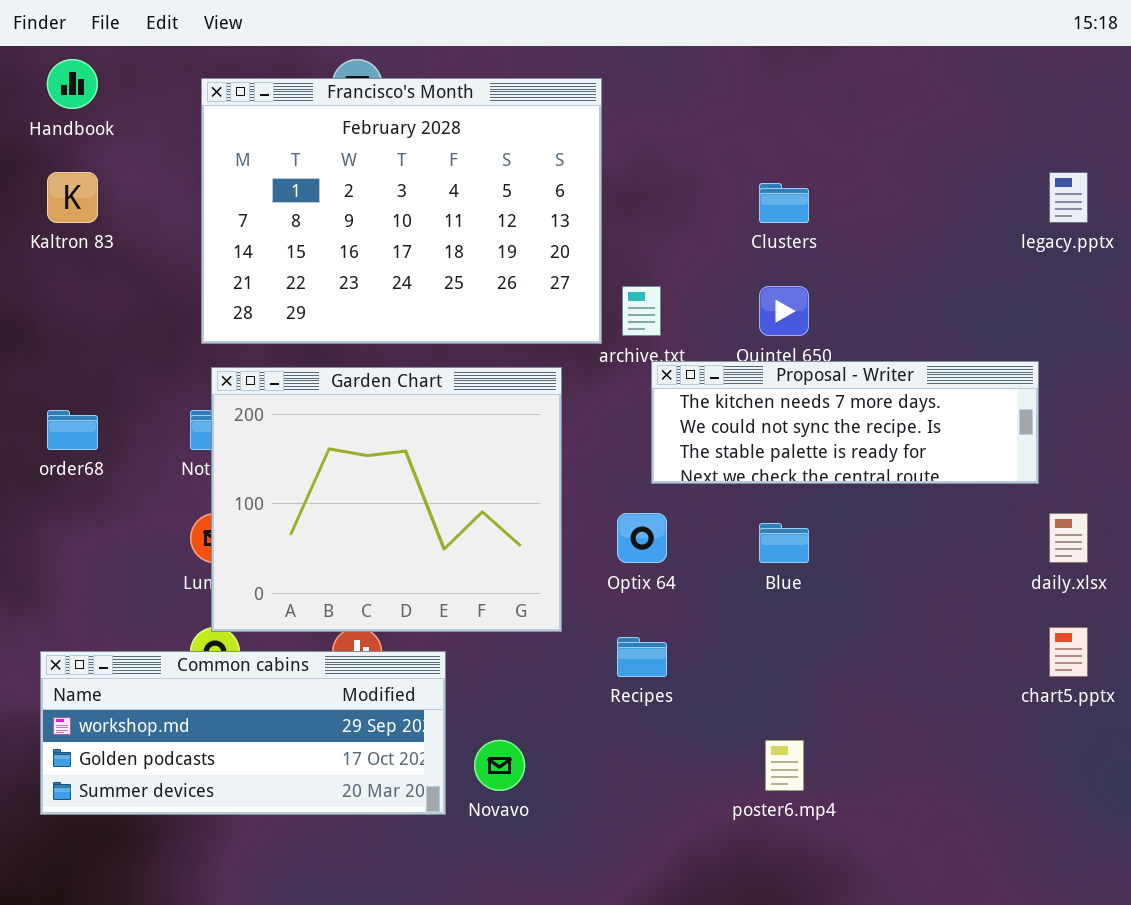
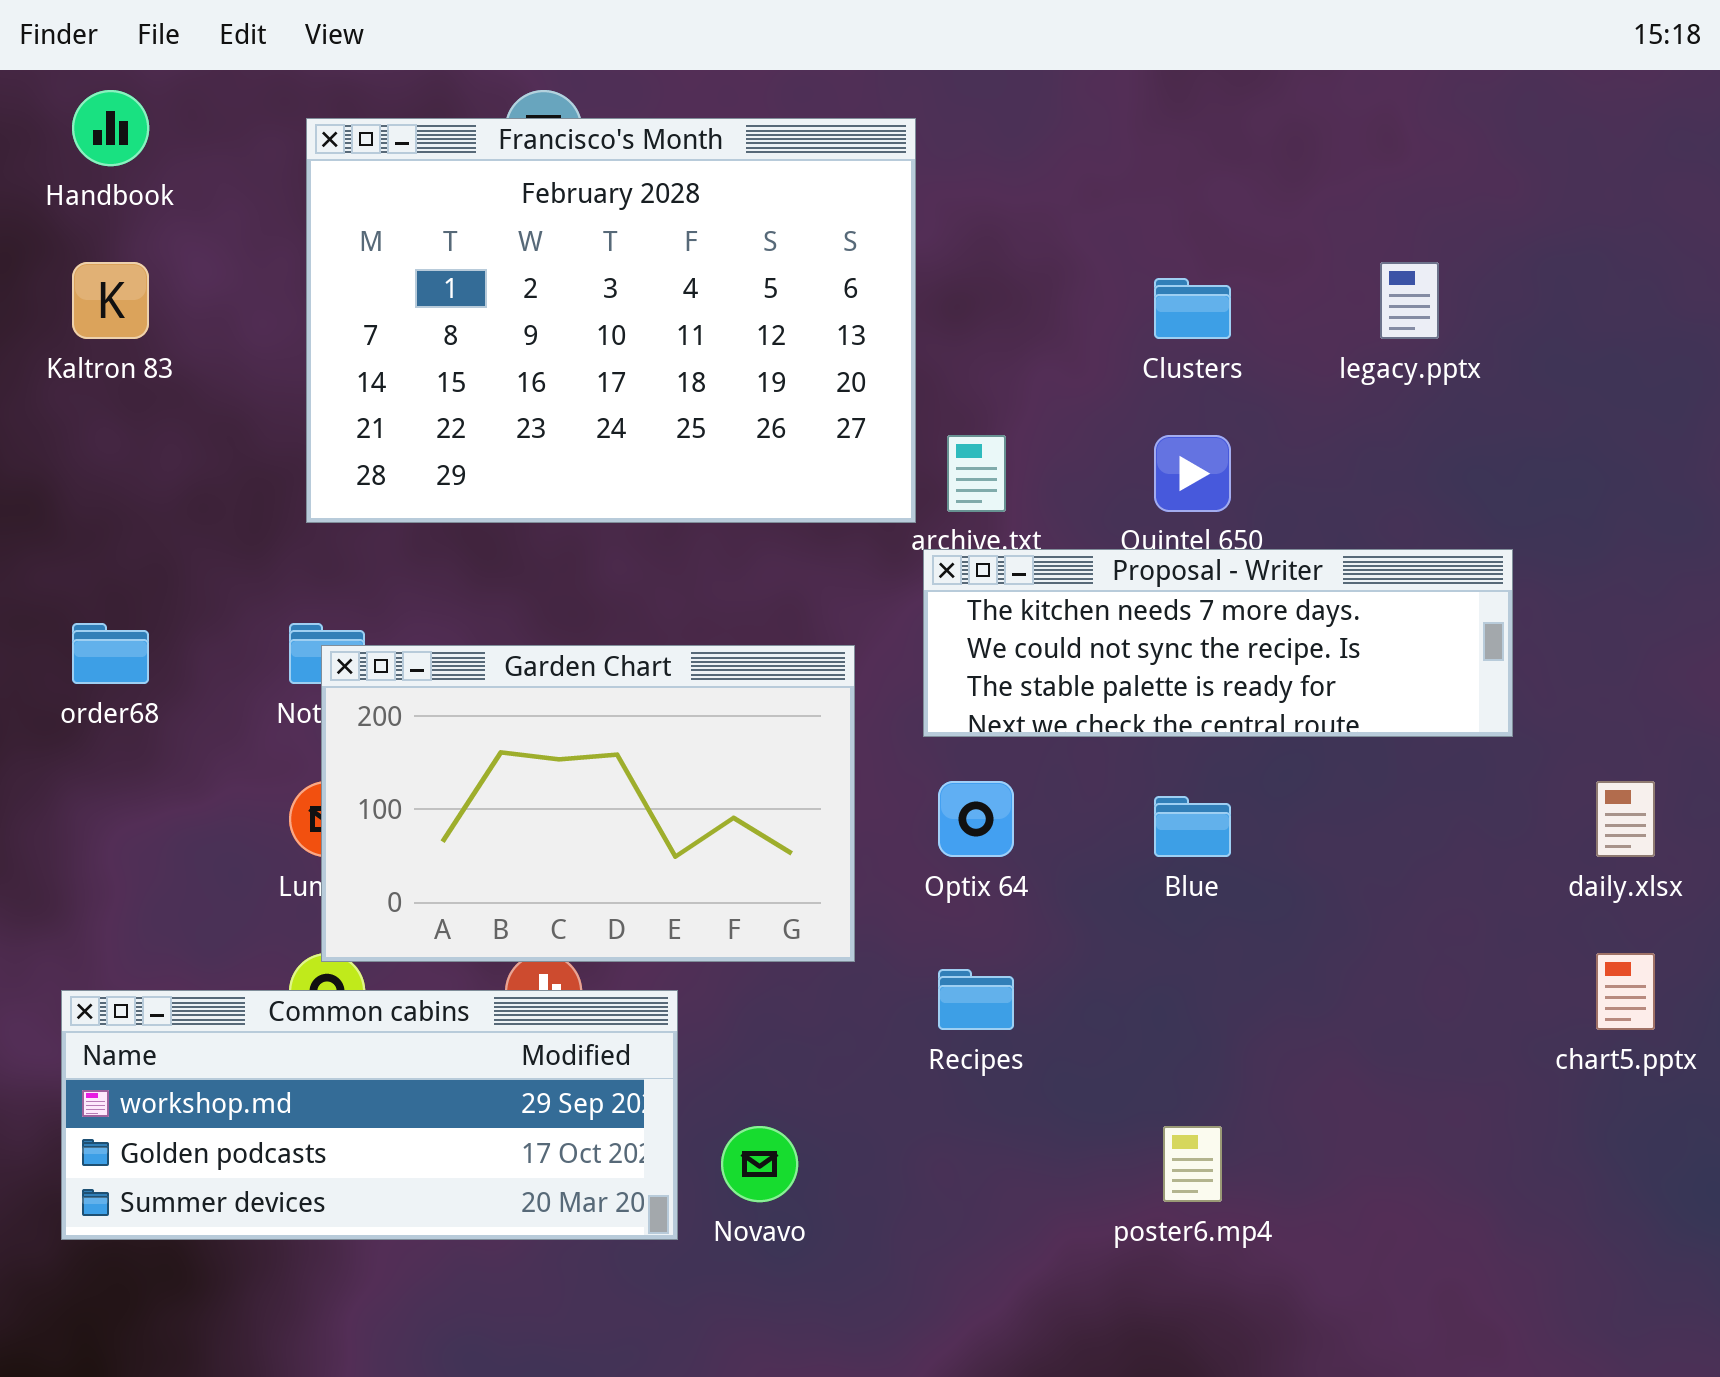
legacy.pptx: [1049,172,1088,223] -> [1380,262,1439,339], moved
Proposal - Writer: [651,361,1039,484] -> [923,549,1513,737], moved
Garden Chart: [211,367,562,632] -> [321,645,855,962], resized

